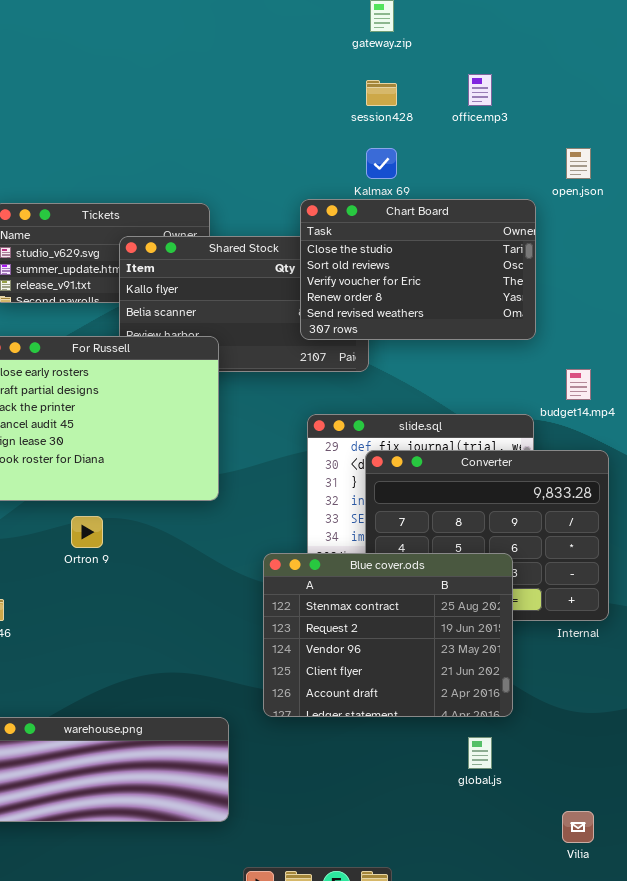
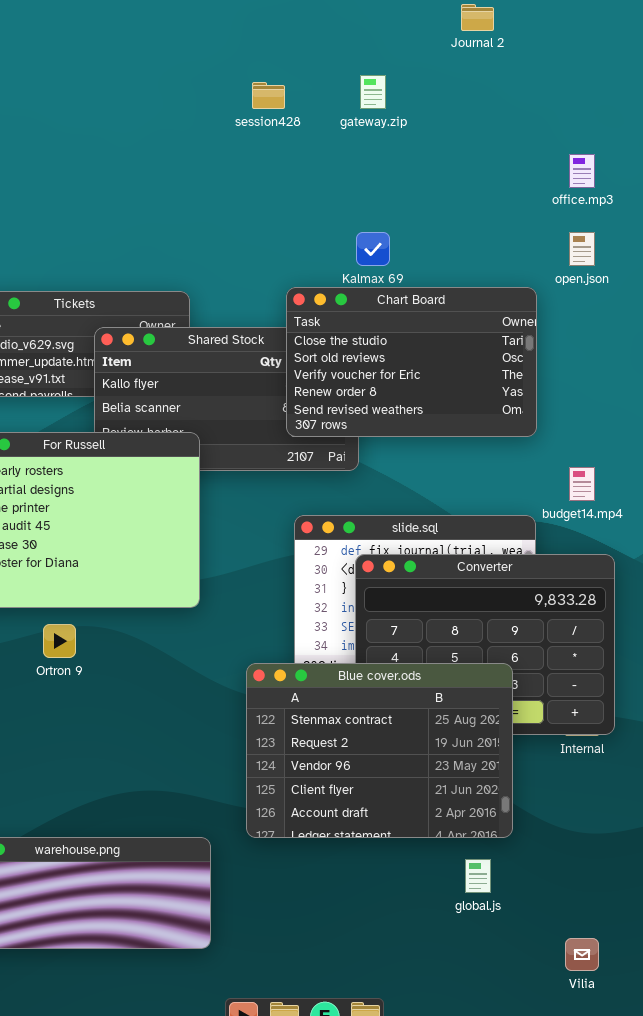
office.mp3: [468,74,492,106] -> [569,154,595,188], moved
session428: [366,80,397,106] -> [252,82,285,109], moved

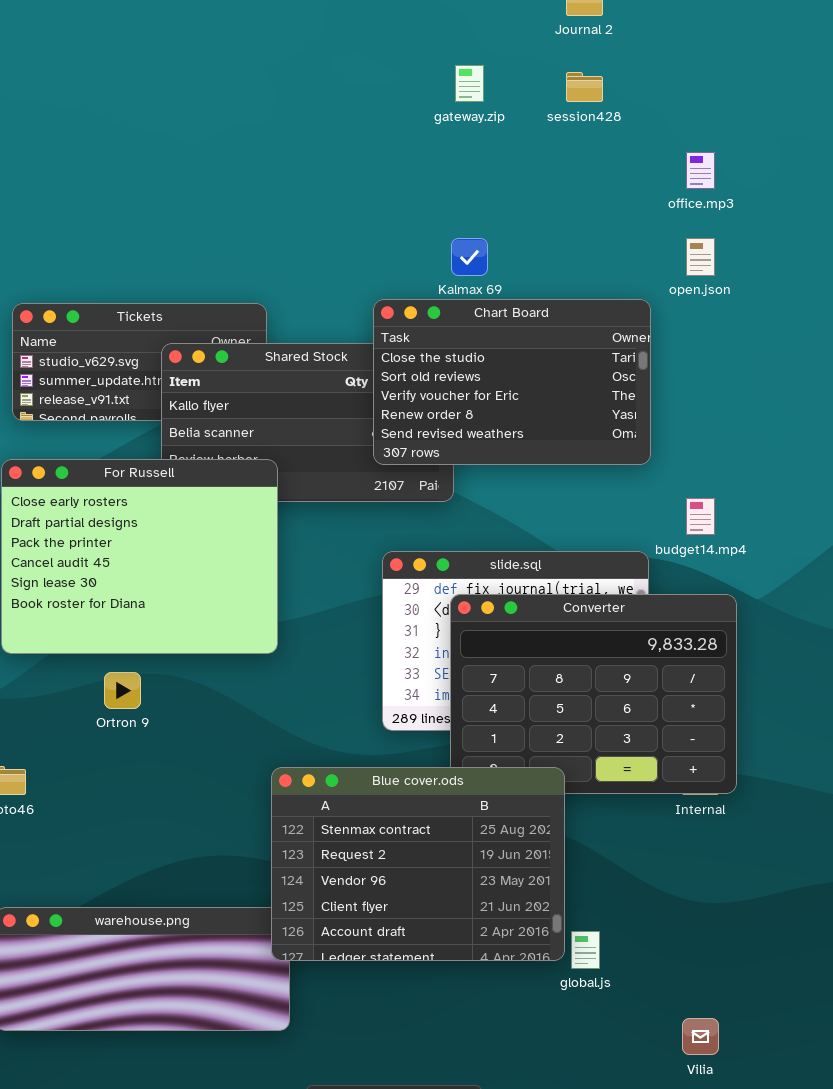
session428: [252,82,285,109] -> [566,72,603,102], moved
Blue cover.ods: [246,663,513,838] -> [271,767,565,961], moved

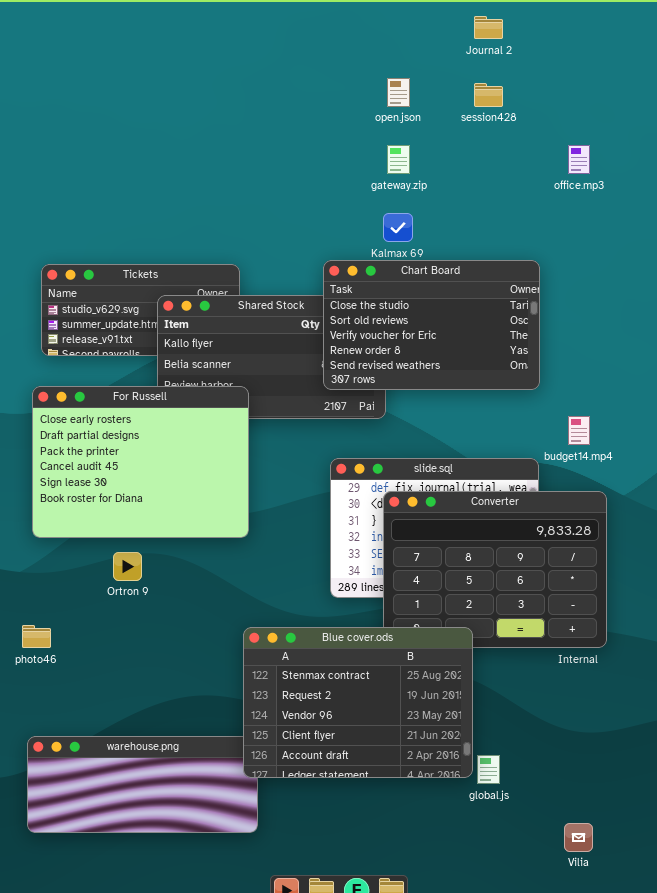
gateway.zip: [455,65,484,102] -> [387,145,410,174], moved
open.json: [686,238,715,276] -> [387,78,410,107], moved

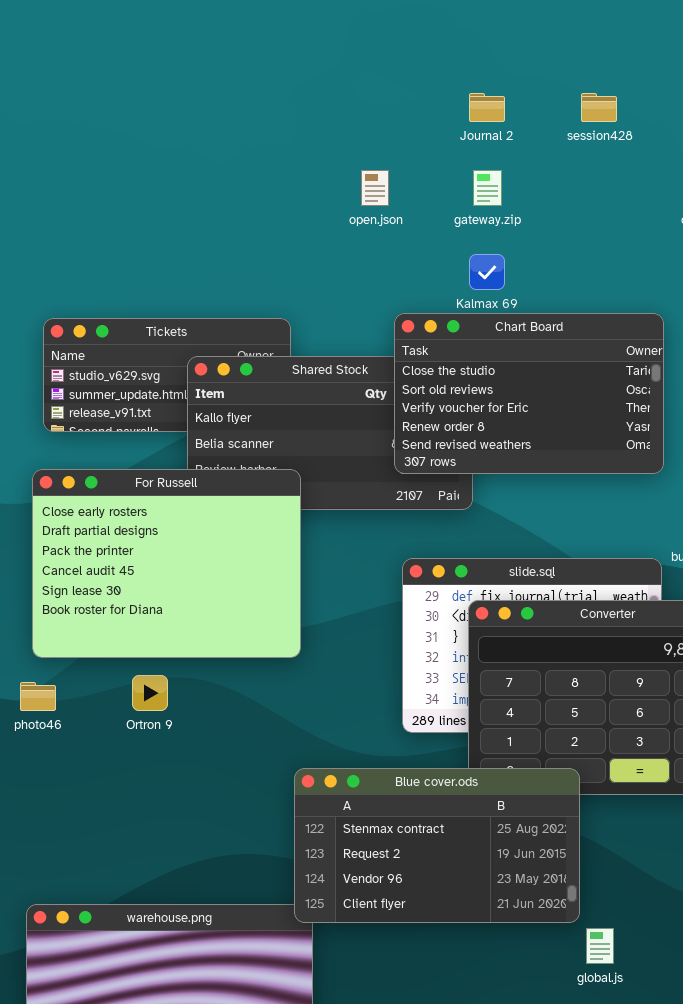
Journal 2: [474,16,503,39] -> [469,93,505,122], moved
open.json: [387,78,410,107] -> [361,170,389,206], moved
photo46: [22,625,51,648] -> [20,682,56,711], moved
Blue cover.ods: [243,627,473,778] -> [294,768,580,923], resized

